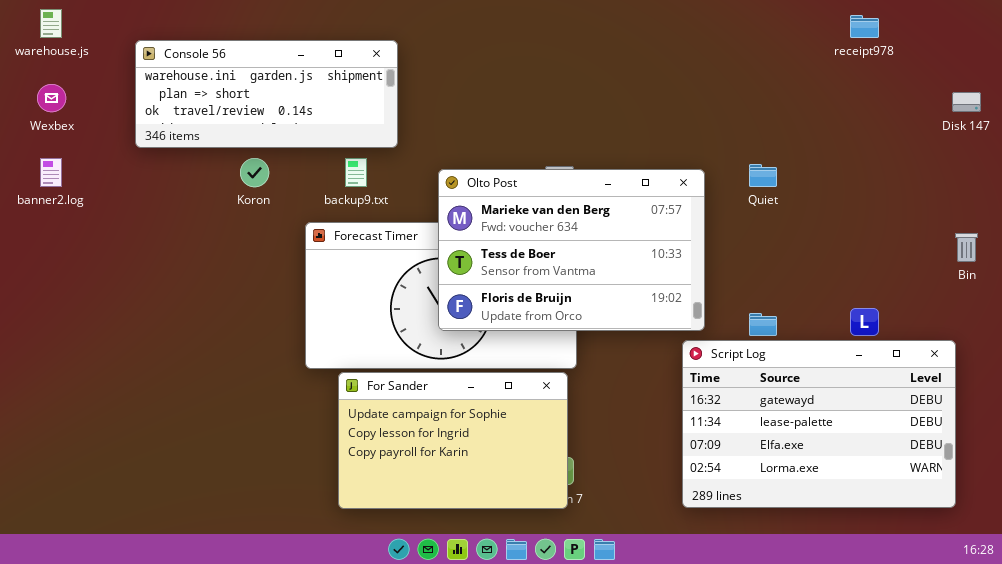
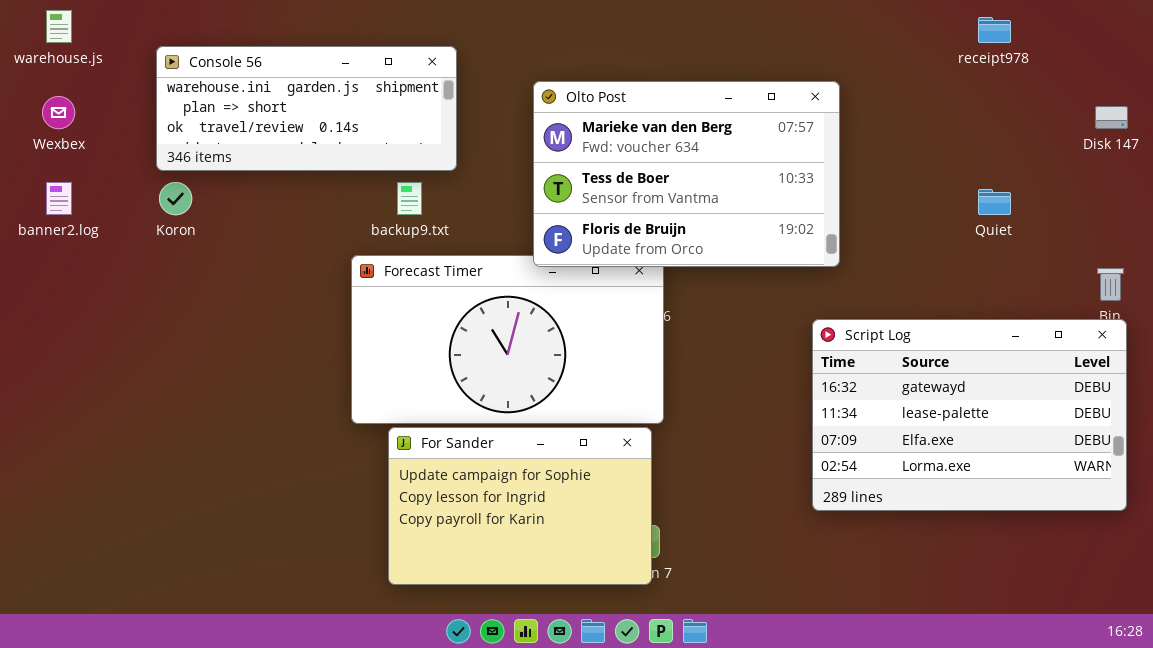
Koron: [240,158,269,187] -> [159,182,192,215], moved
Quiet: [749,164,777,187] -> [978,189,1011,215], moved
Olto Post: [438,169,705,331] -> [533,81,840,267], moved
Script Log: [682,340,956,508] -> [812,319,1127,511], moved

